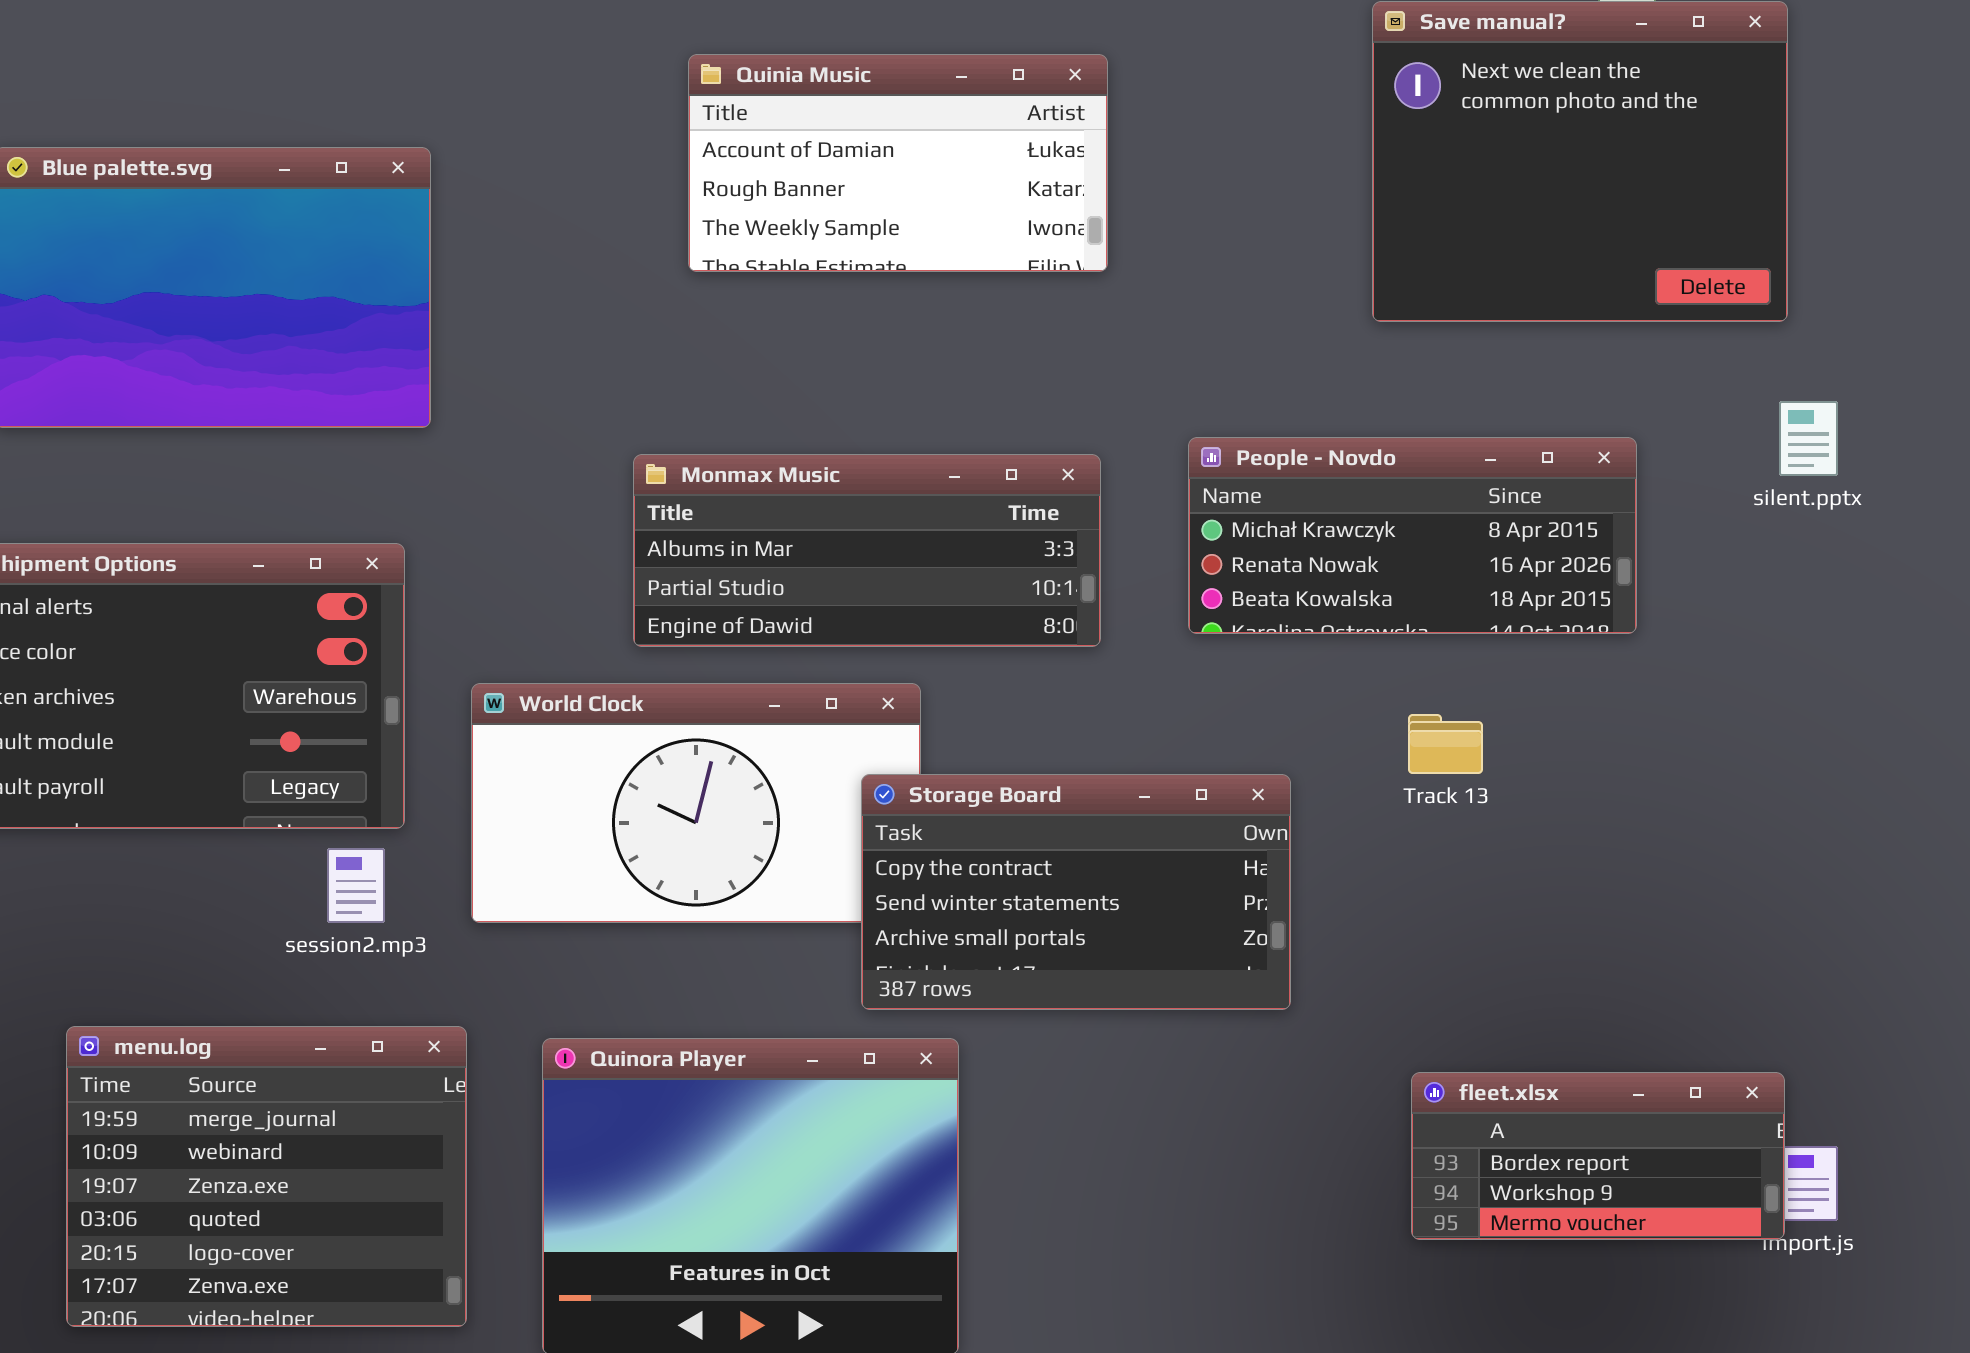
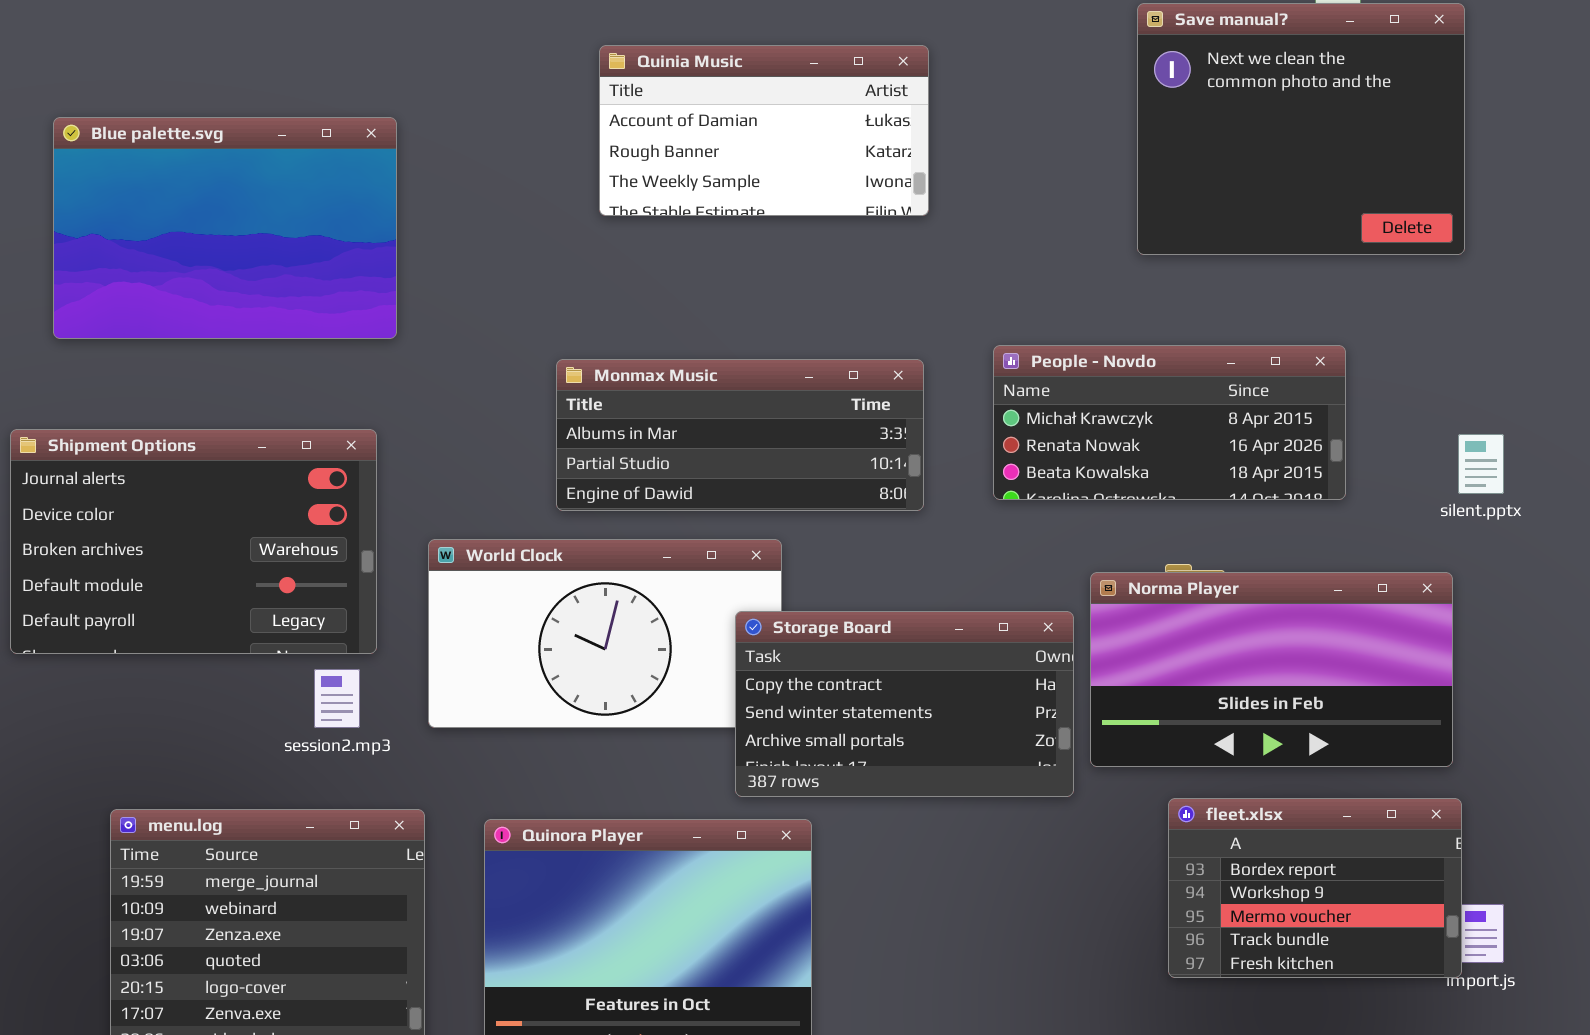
silent.pptx: [1779,401,1838,476] -> [1458,434,1504,494], moved
Norma Player: none -> [1090,572,1453,767], opened
fleet.xlsx: [1411,1072,1785,1240] -> [1168,798,1462,978], resized

